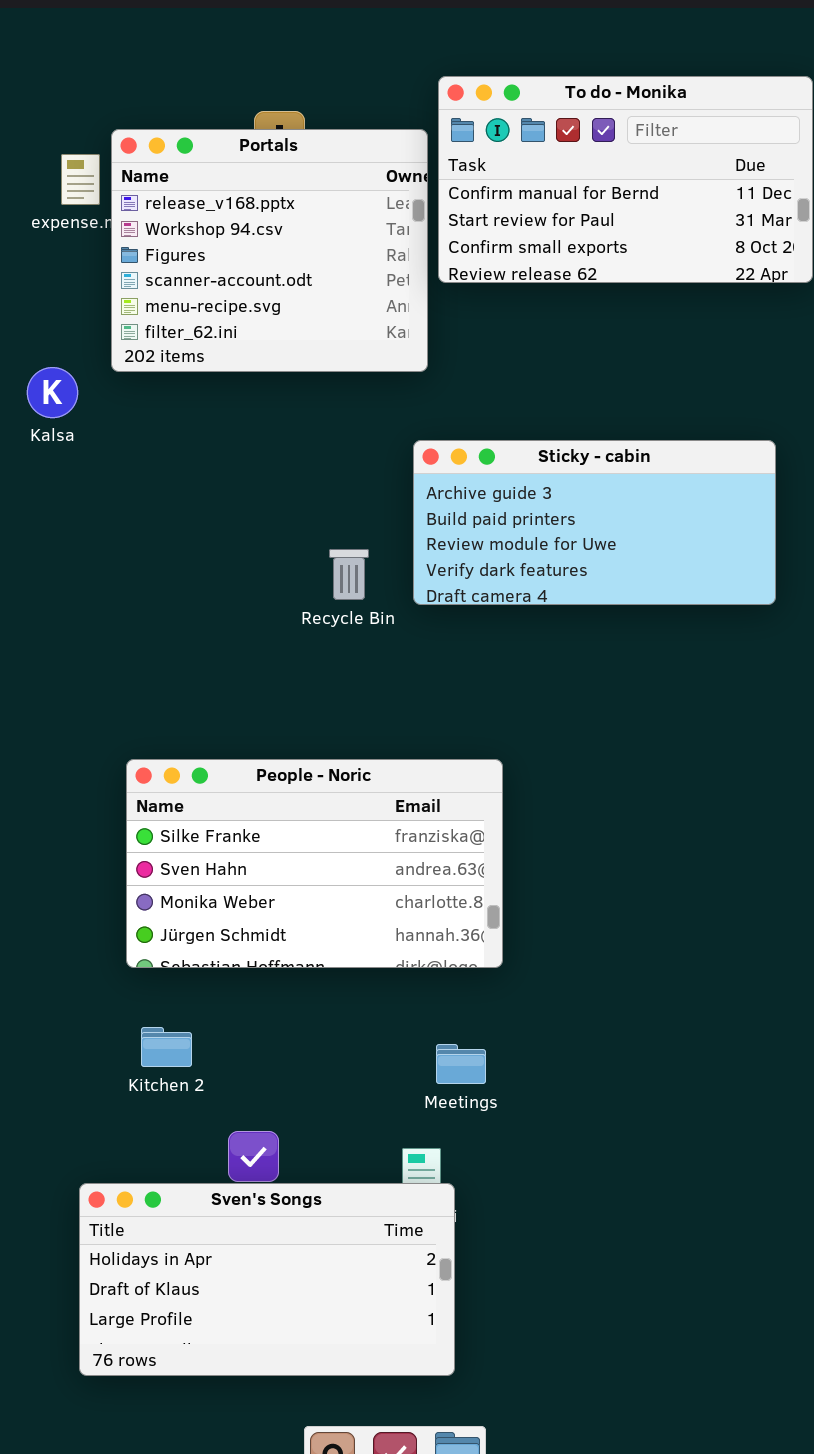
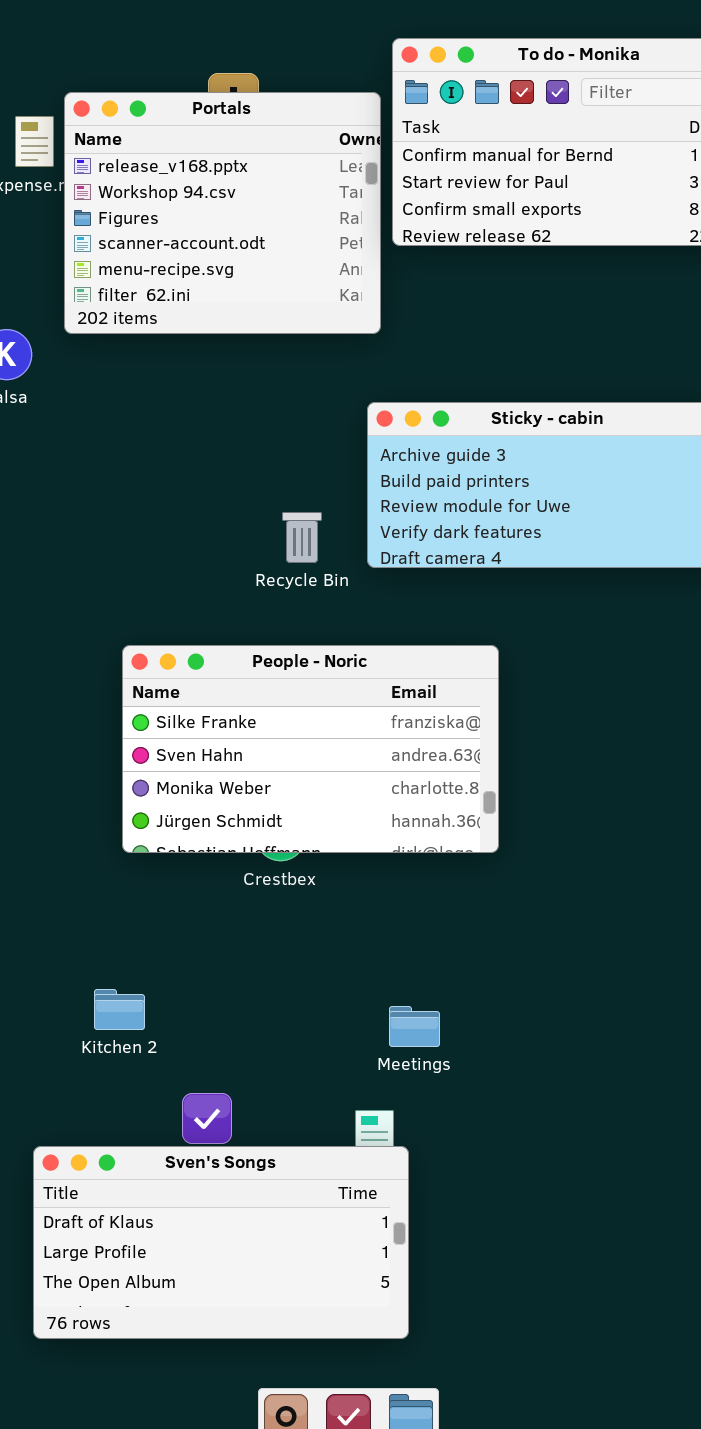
People - Noric: [126,759,503,968] -> [122,645,499,853], moved
Sven's Songs: [79,1183,455,1376] -> [33,1146,409,1339], scrolled down 1 row

